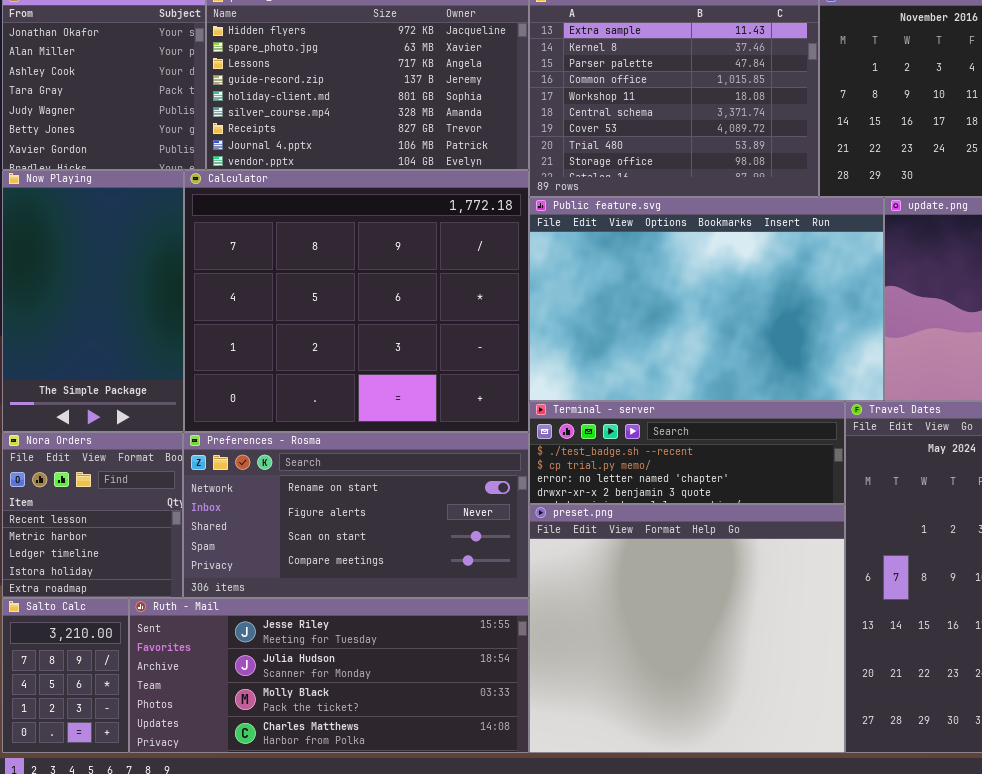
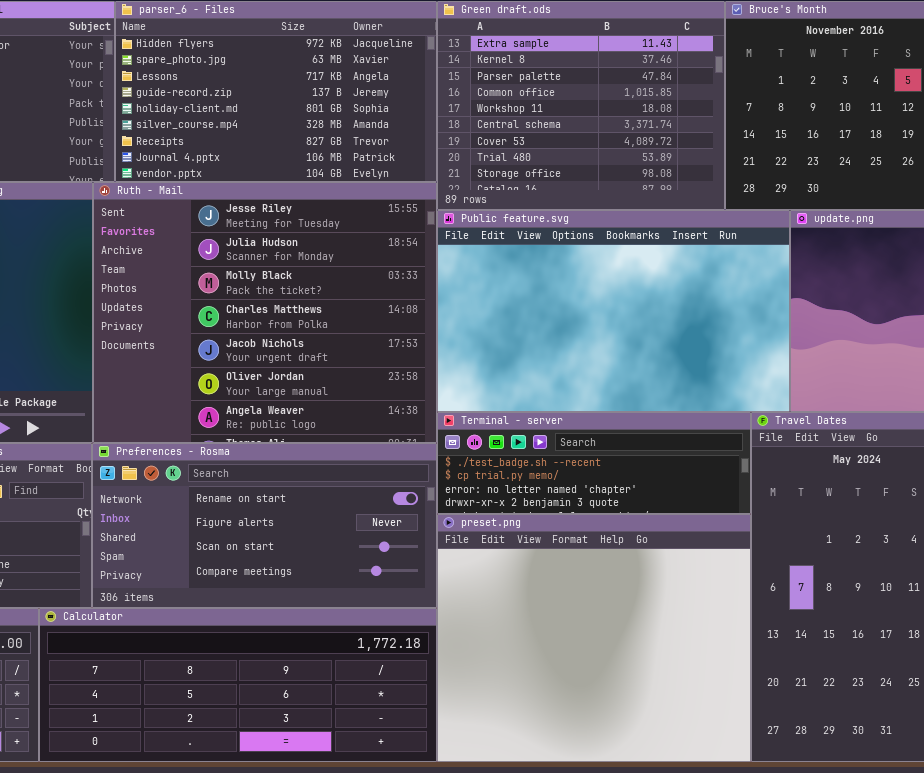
Calculator: [184,170,529,432] -> [39,608,437,762], moved, resized
Ruth - Mail: [129,598,529,753] -> [93,182,437,443], moved, resized

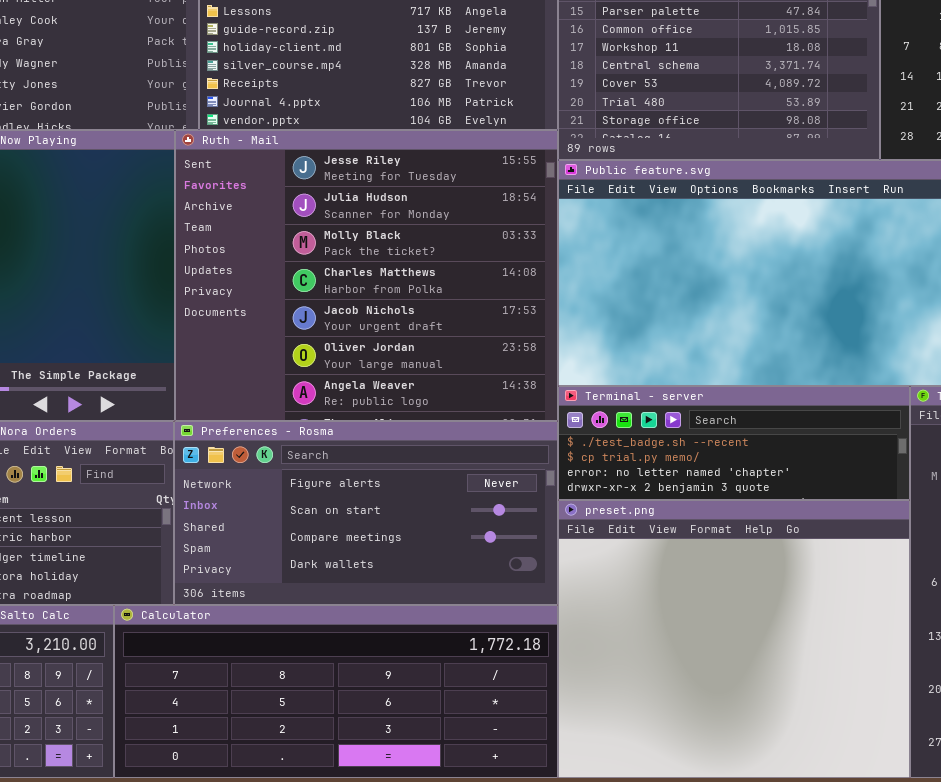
Preferences - Rosma: [92,443,437,608] -> [174,421,558,605], scrolled down 1 row

